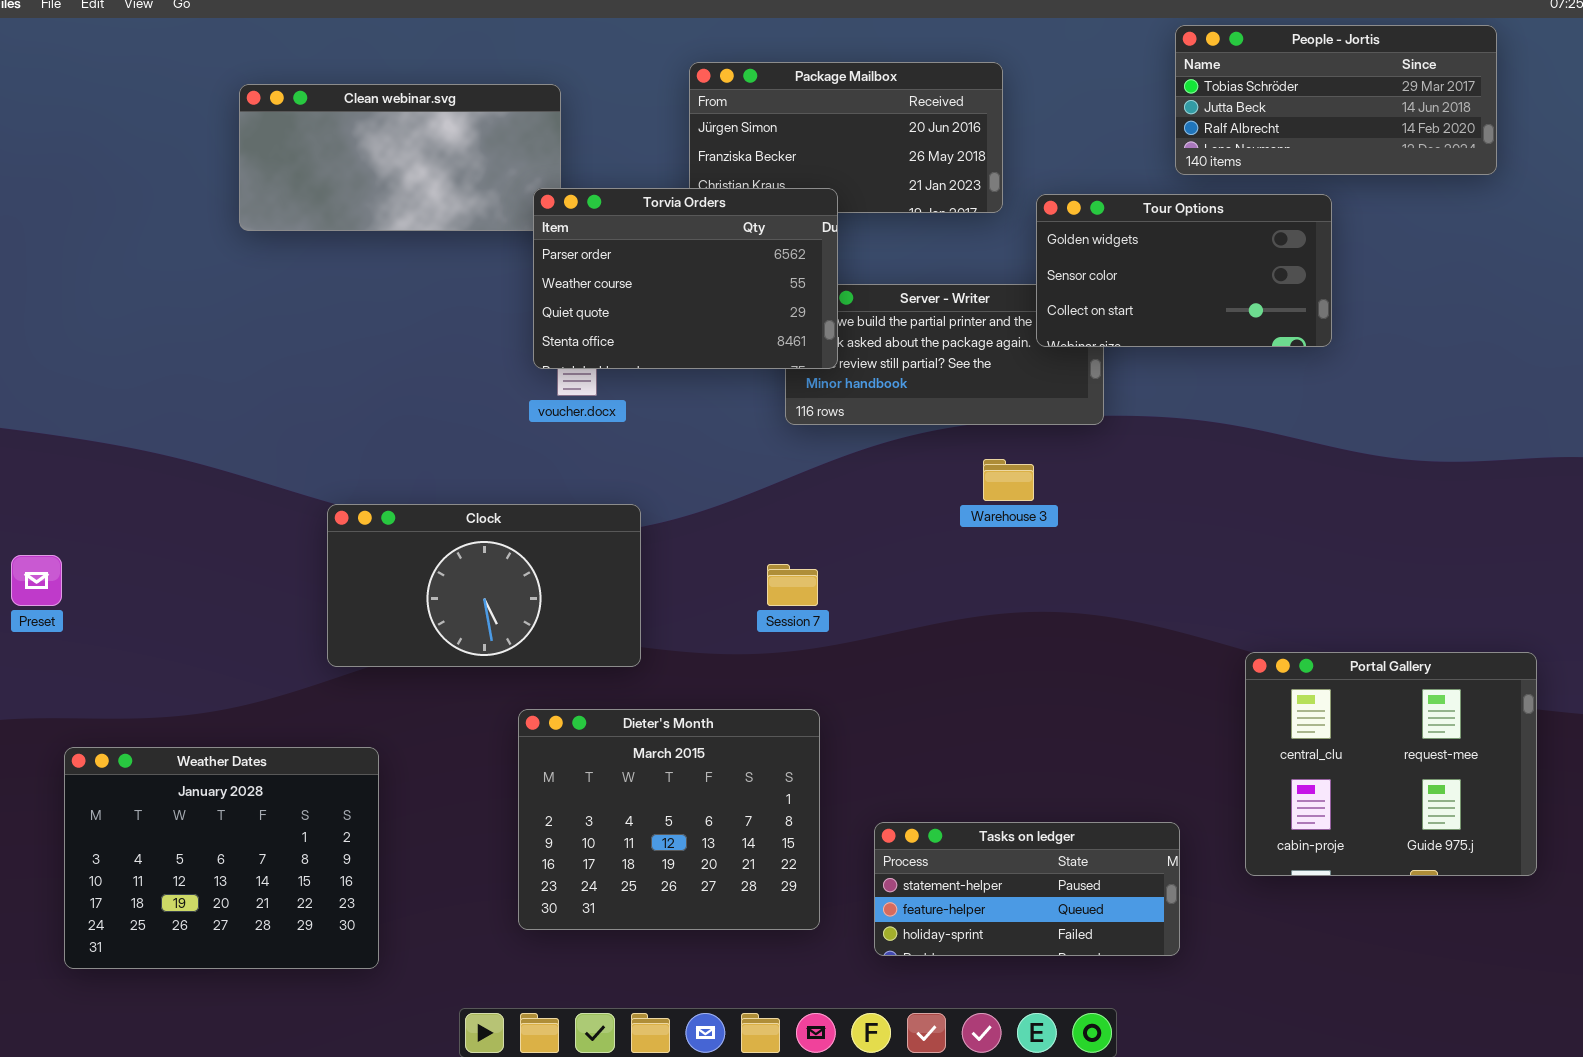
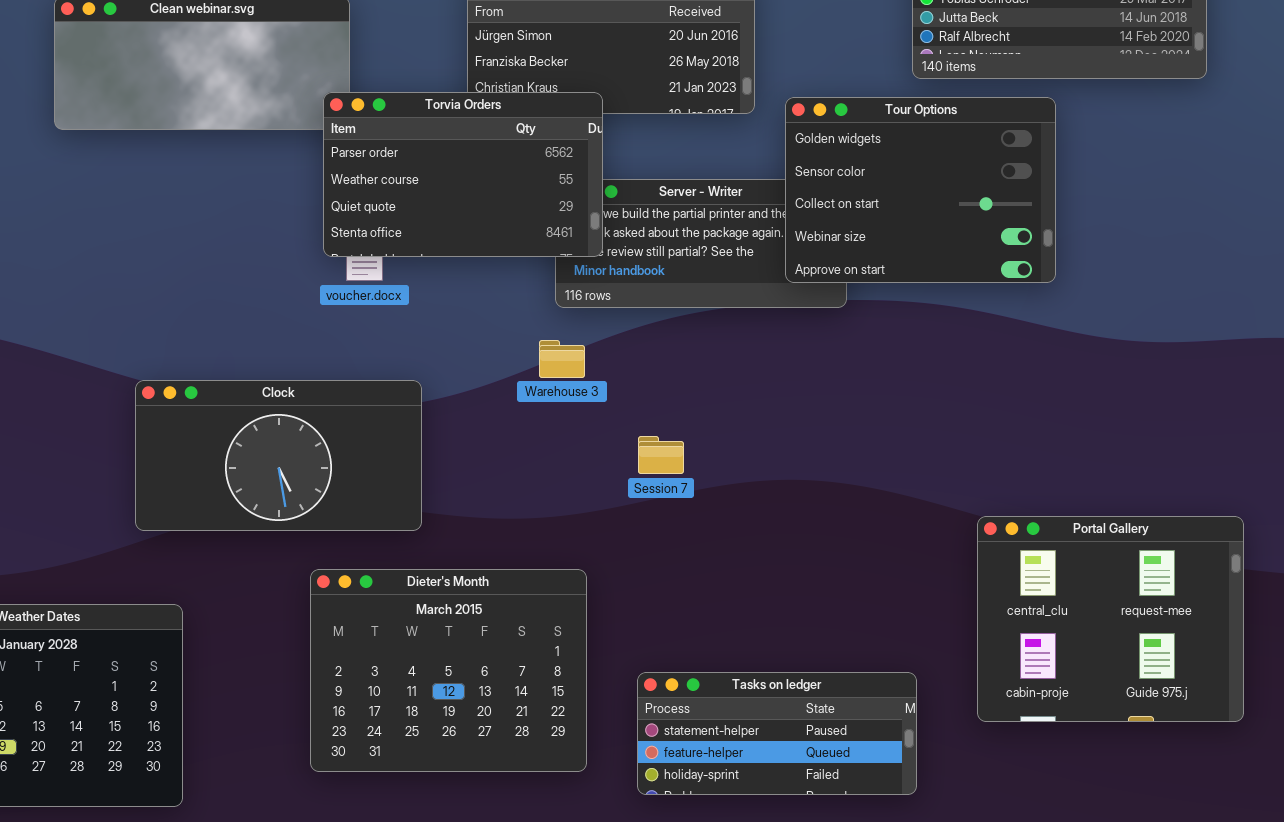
Tour Options: [1036,194,1332,347] -> [785,97,1056,283], resized
Warehouse 3: [983,459,1034,501] -> [539,340,585,378], moved
Session 7: [767,564,818,606] -> [638,436,684,474], moved

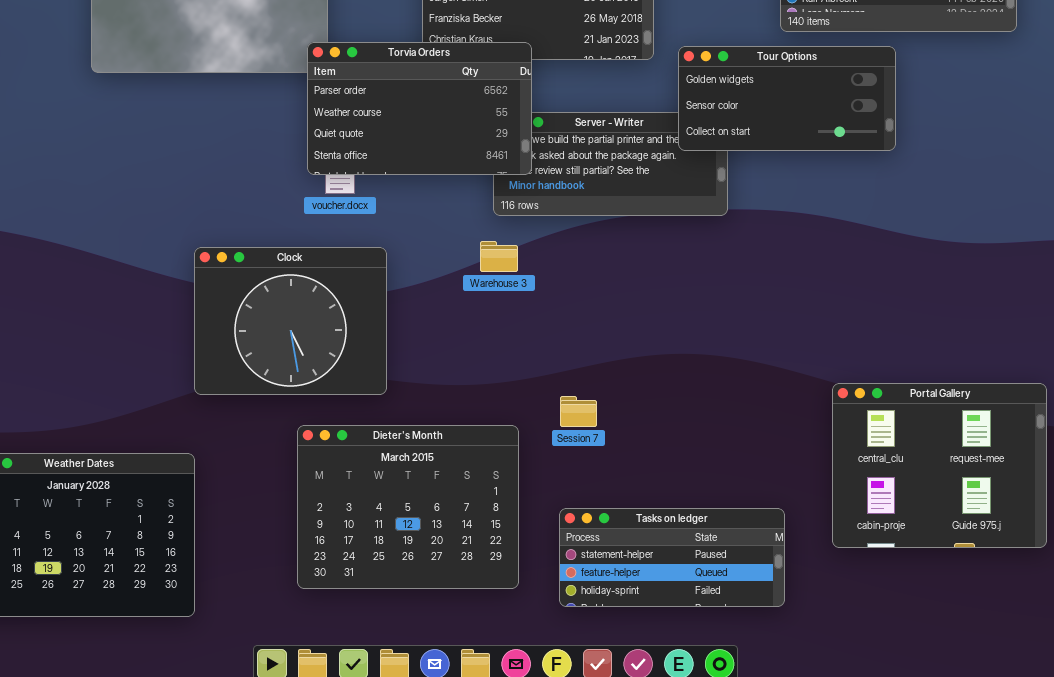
Tour Options: [785,97,1056,283] -> [678,46,896,151], resized
Clock: [135,380,422,531] -> [194,247,387,395], resized
Session 7: [638,436,684,474] -> [560,396,597,427], moved

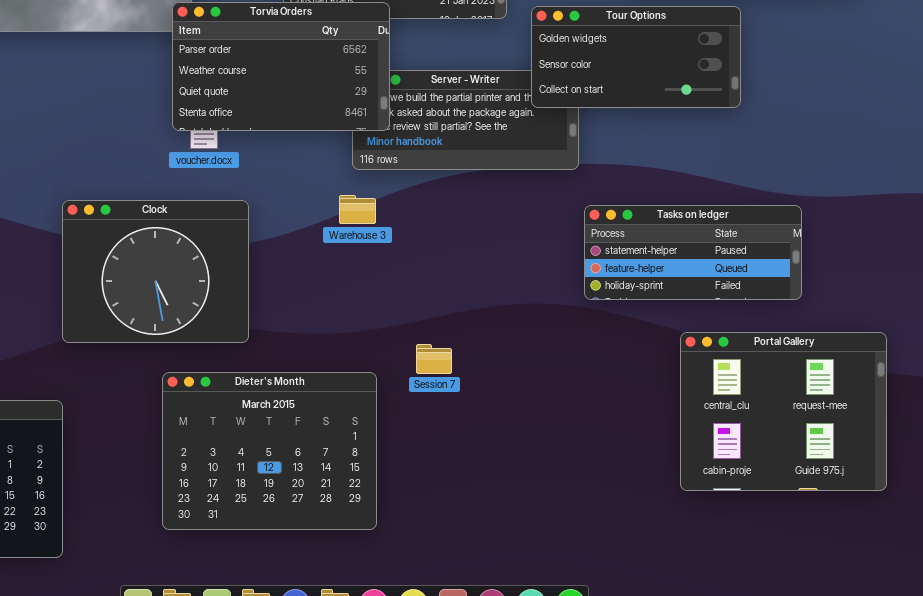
Tasks on ledger: [559,508,785,607] -> [584,205,802,300], moved

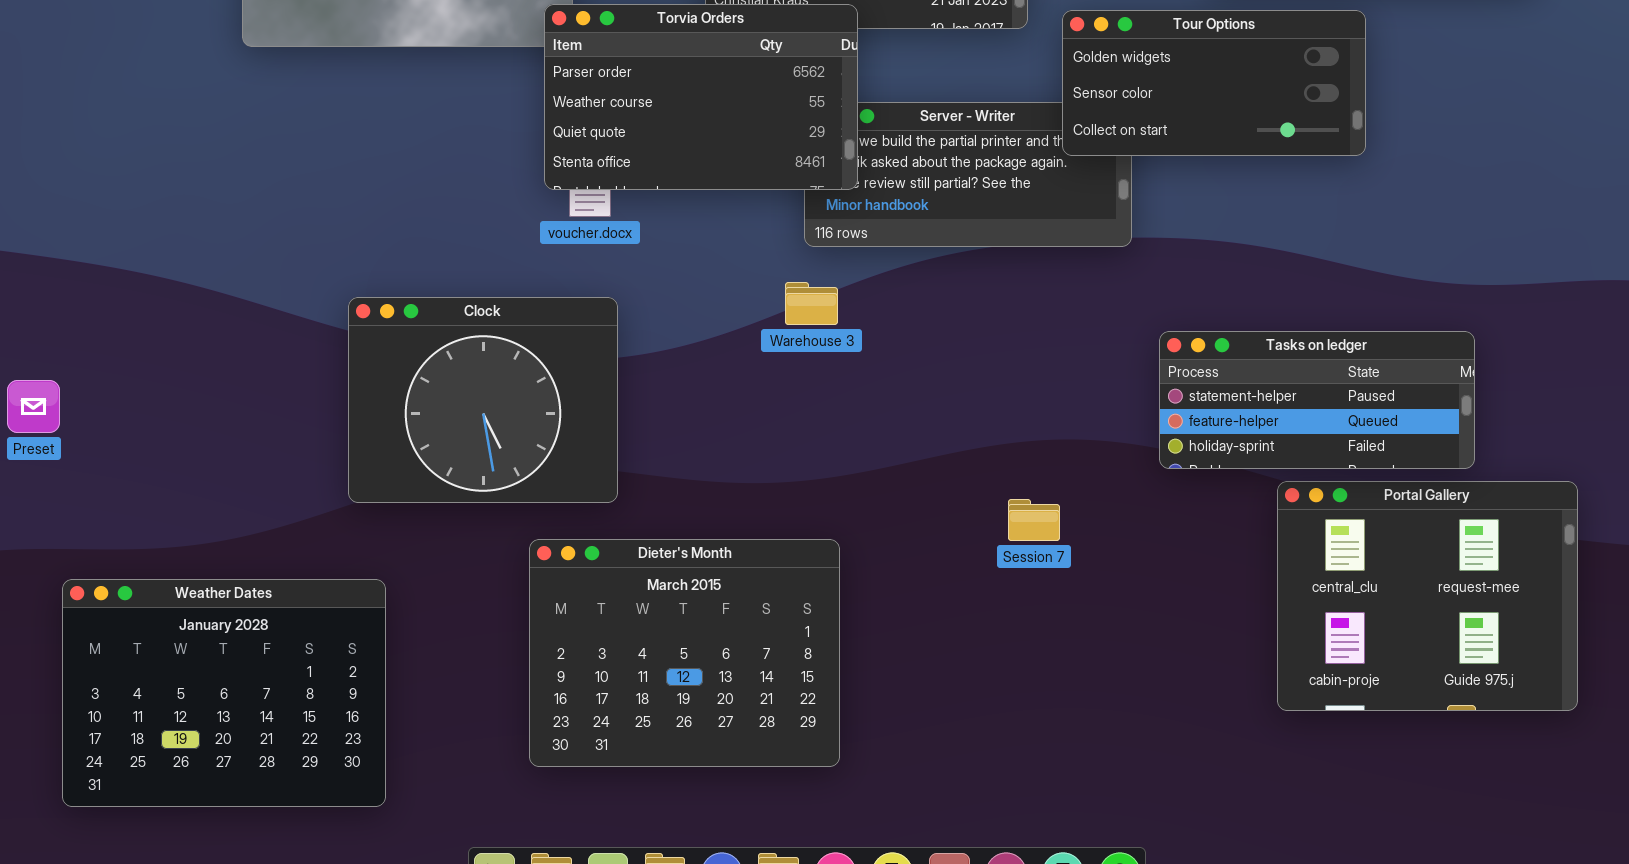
Clock: [62,200,249,343] -> [348,297,618,503], moved
Tasks on ledger: [584,205,802,300] -> [1159,331,1475,469], moved
Session 7: [416,344,452,374] -> [1008,499,1060,541], moved

